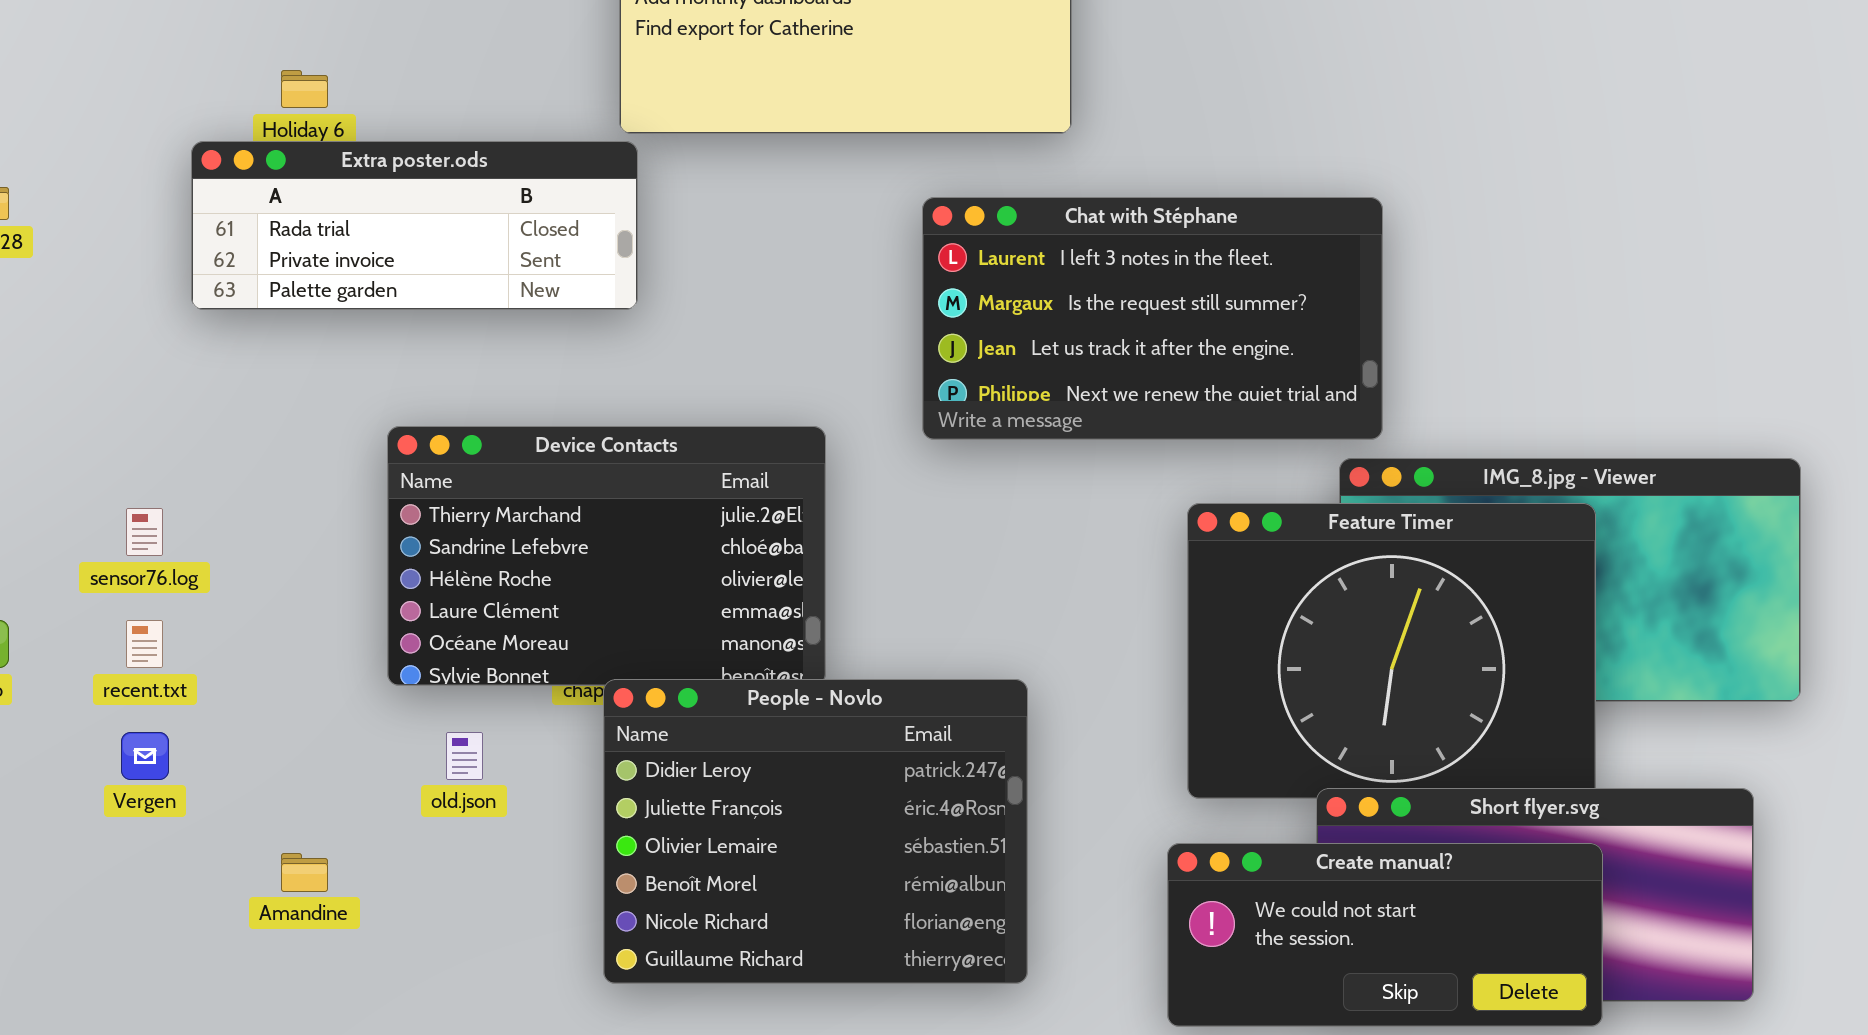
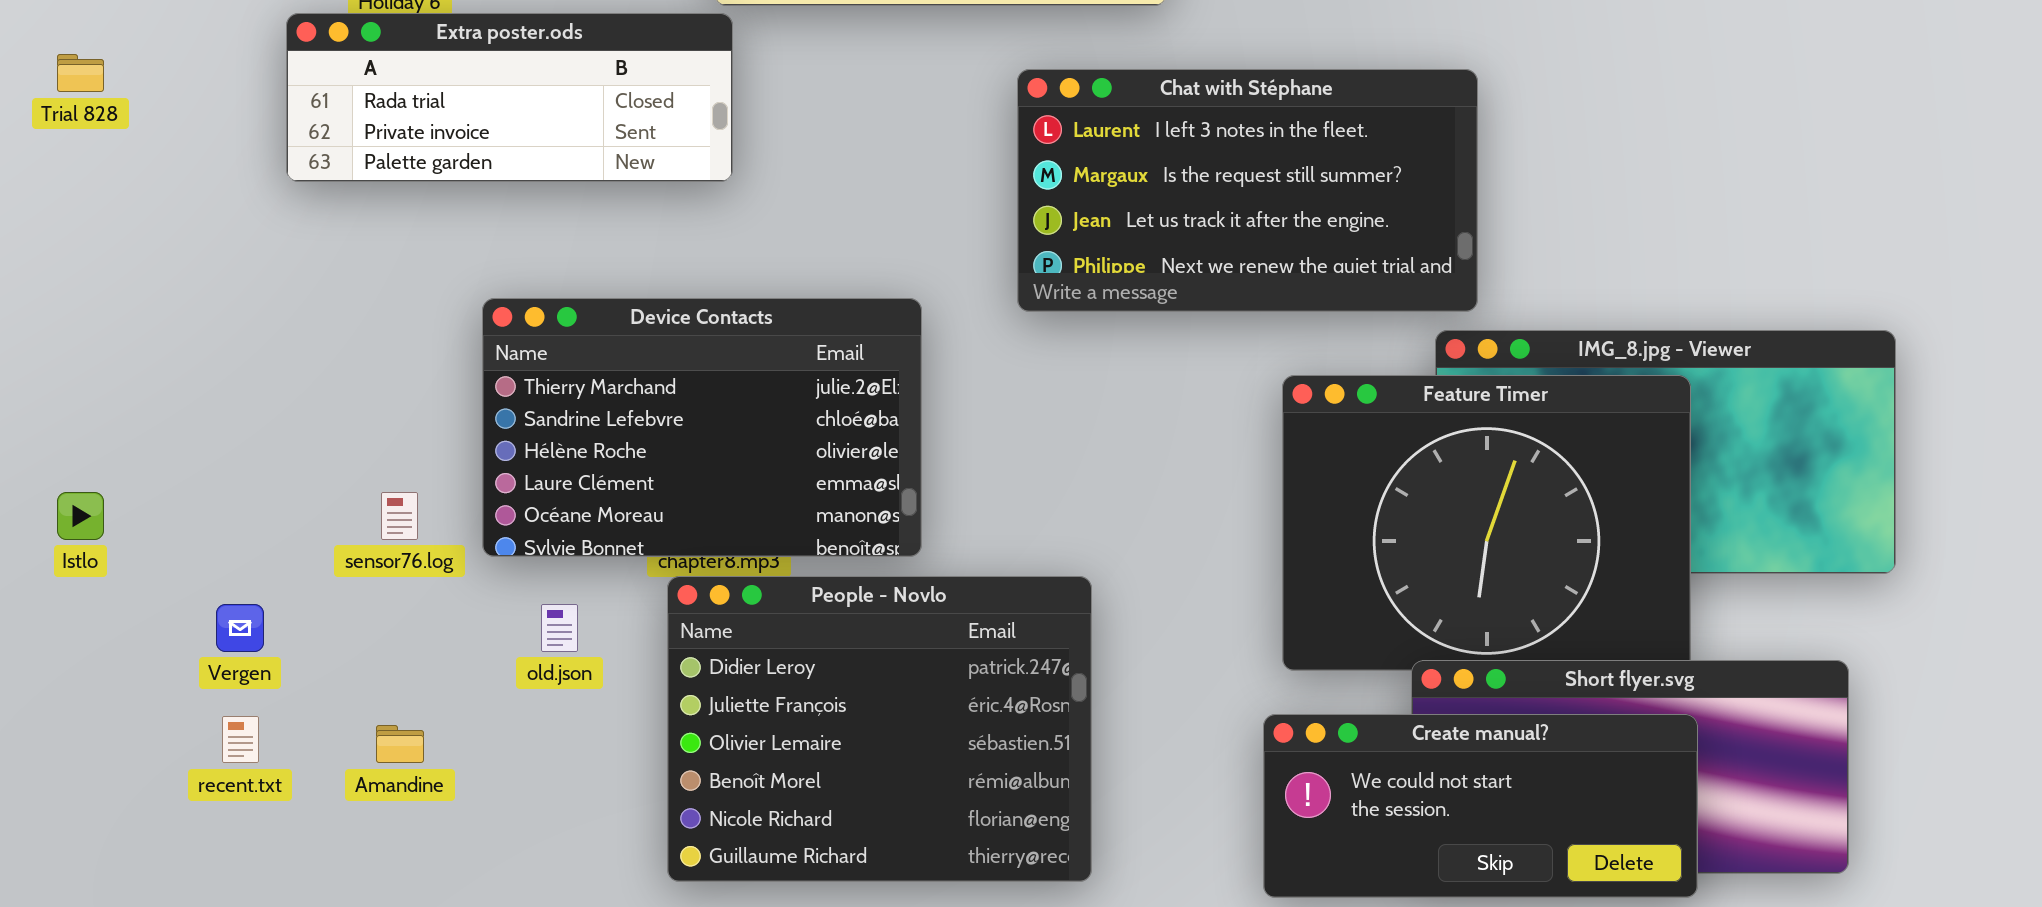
sensor76.log: [126,508,163,556] -> [381,492,418,540], moved
recent.txt: [126,620,163,668] -> [222,716,259,763], moved
People - Novlo: [603,679,1028,984] -> [667,576,1092,882], moved

